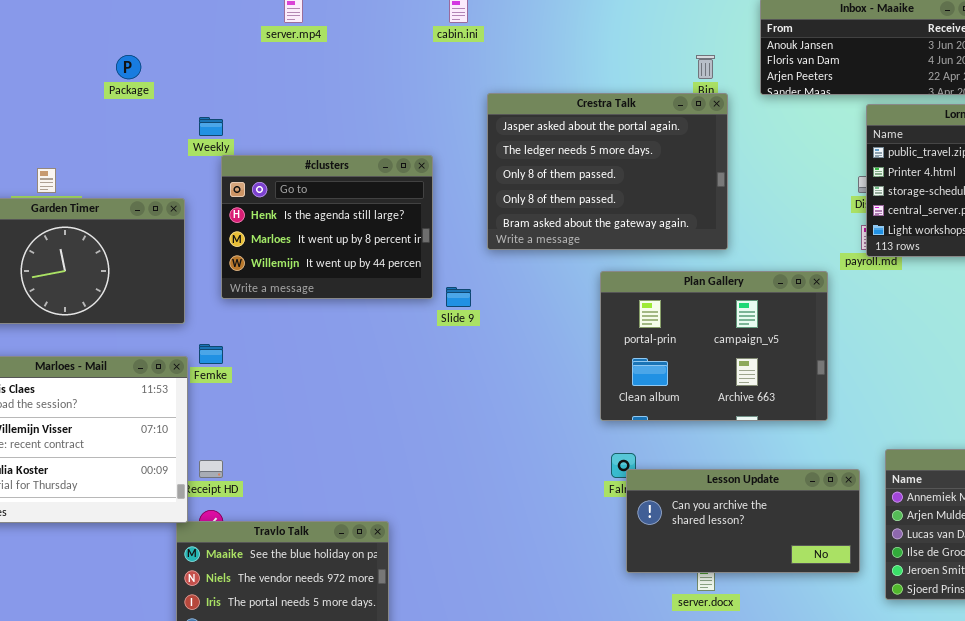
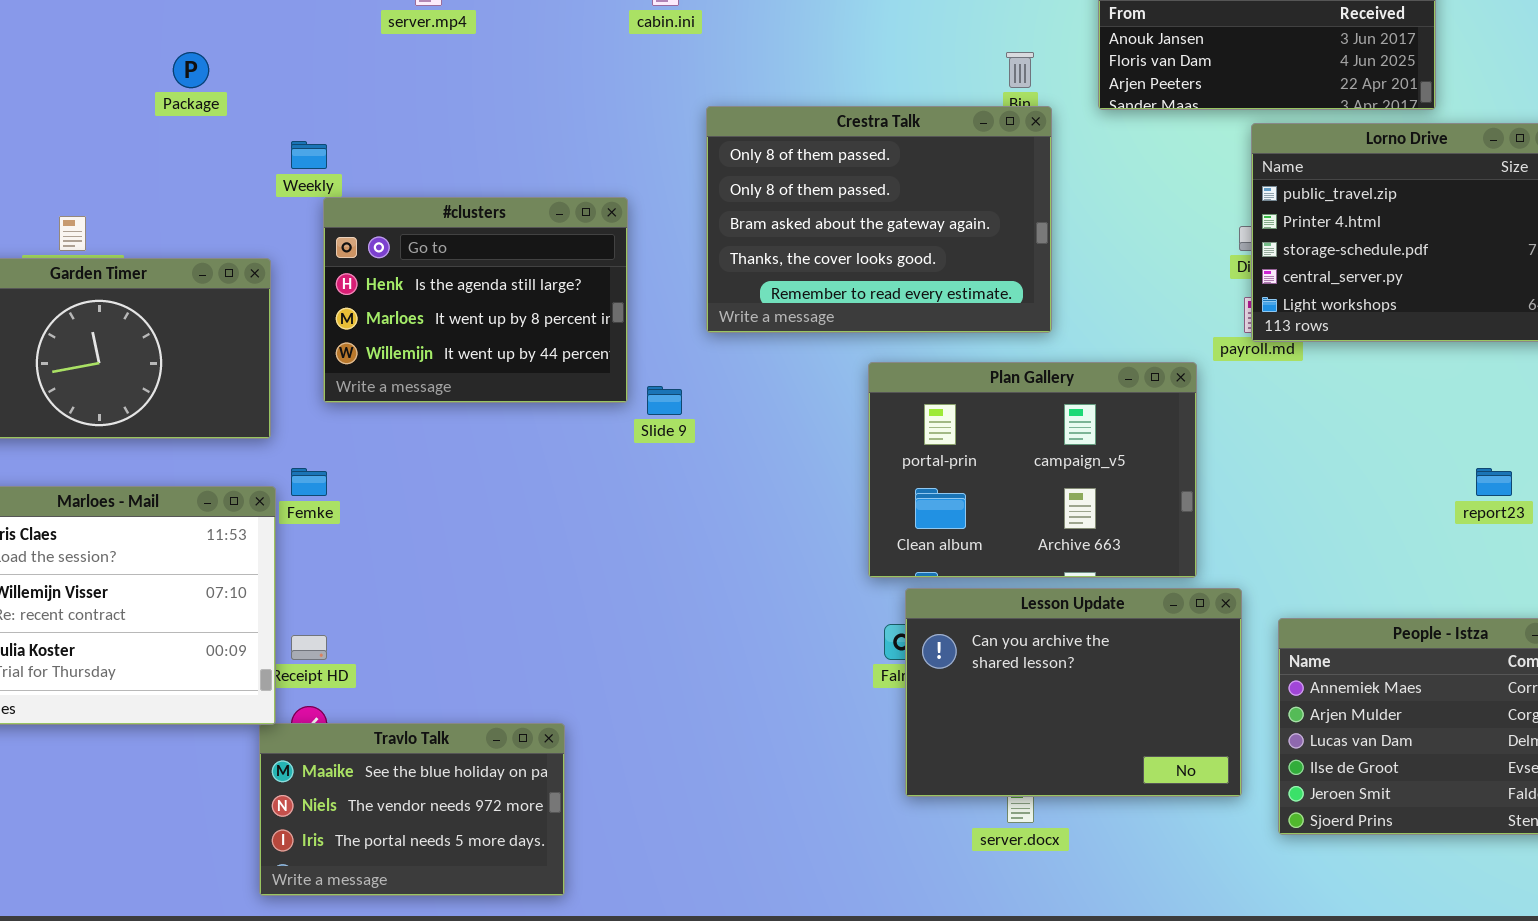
Crestra Talk: [487,93,728,250] -> [706,106,1052,333], scrolled down 2 rows
Lesson Update: [626,469,860,573] -> [905,588,1242,797], resized

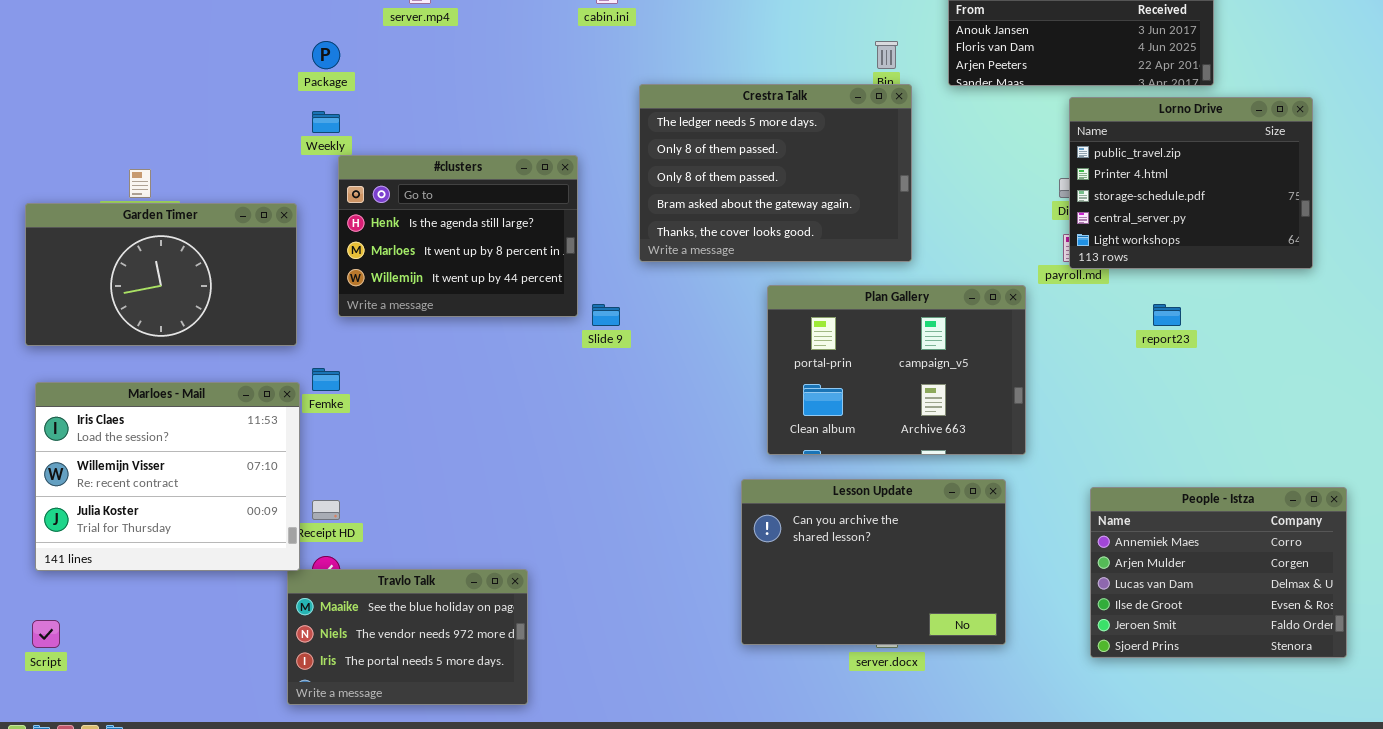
Package: [173,52,209,88] -> [312,41,340,69], moved
Crestra Talk: [706,106,1052,333] -> [639,84,912,262], scrolled up 1 row
report23: [1476,468,1512,496] -> [1153,304,1181,326], moved
Lesson Update: [905,588,1242,797] -> [741,479,1006,645], moved

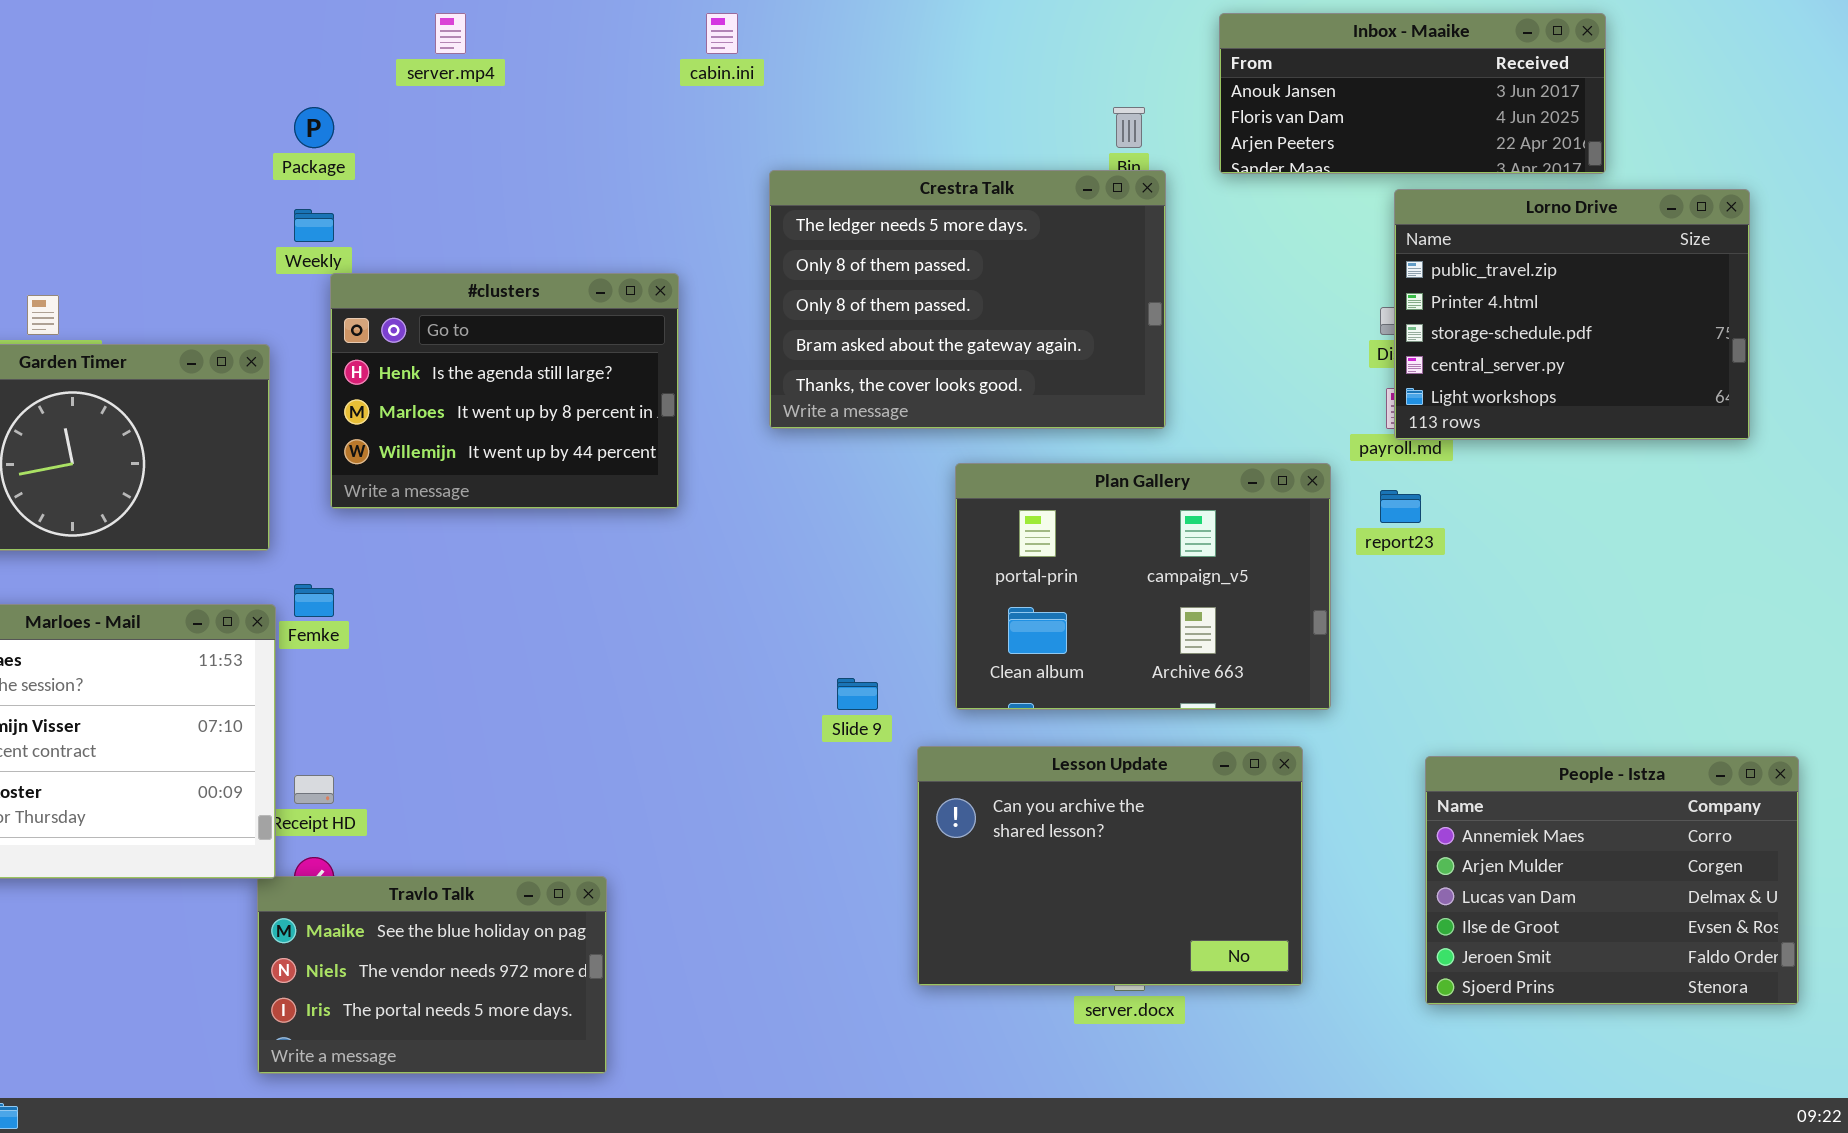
Slide 9: [592,304,620,326] -> [837,678,878,710], moved
report23: [1153,304,1181,326] -> [1380,490,1421,523], moved

